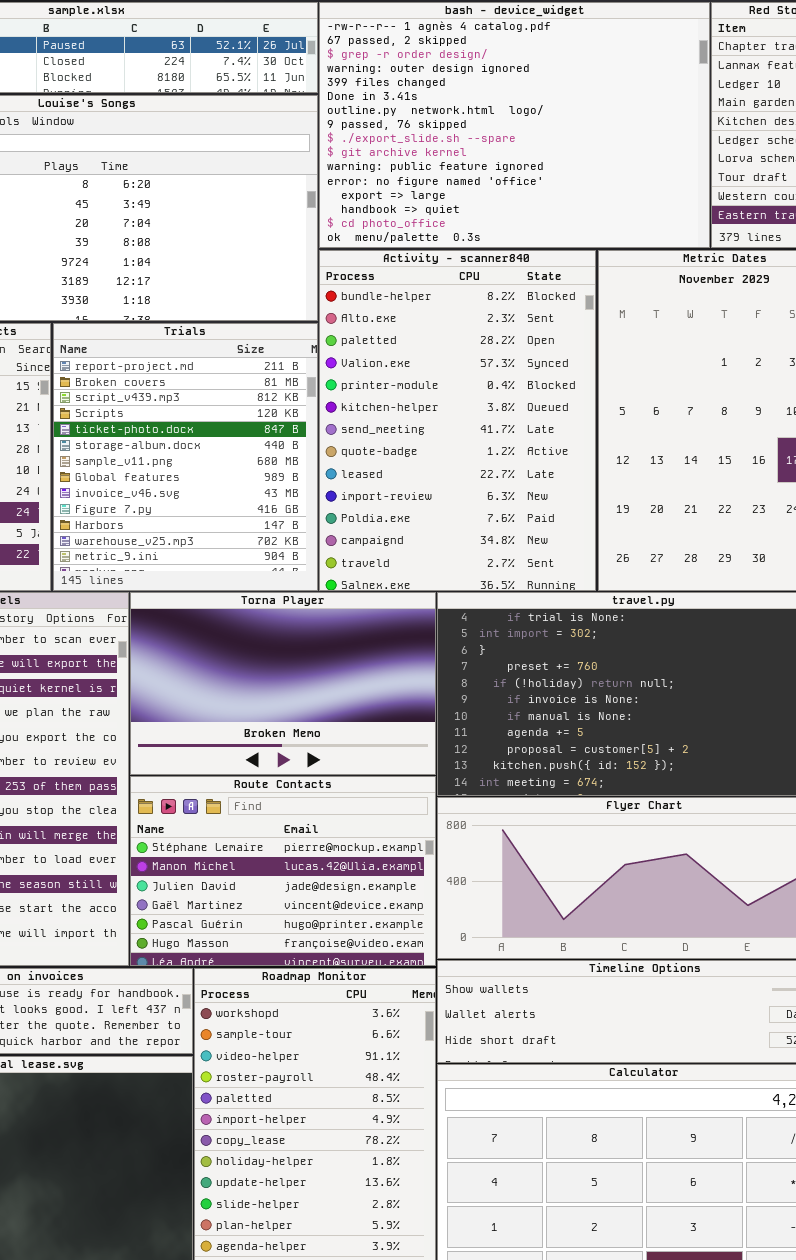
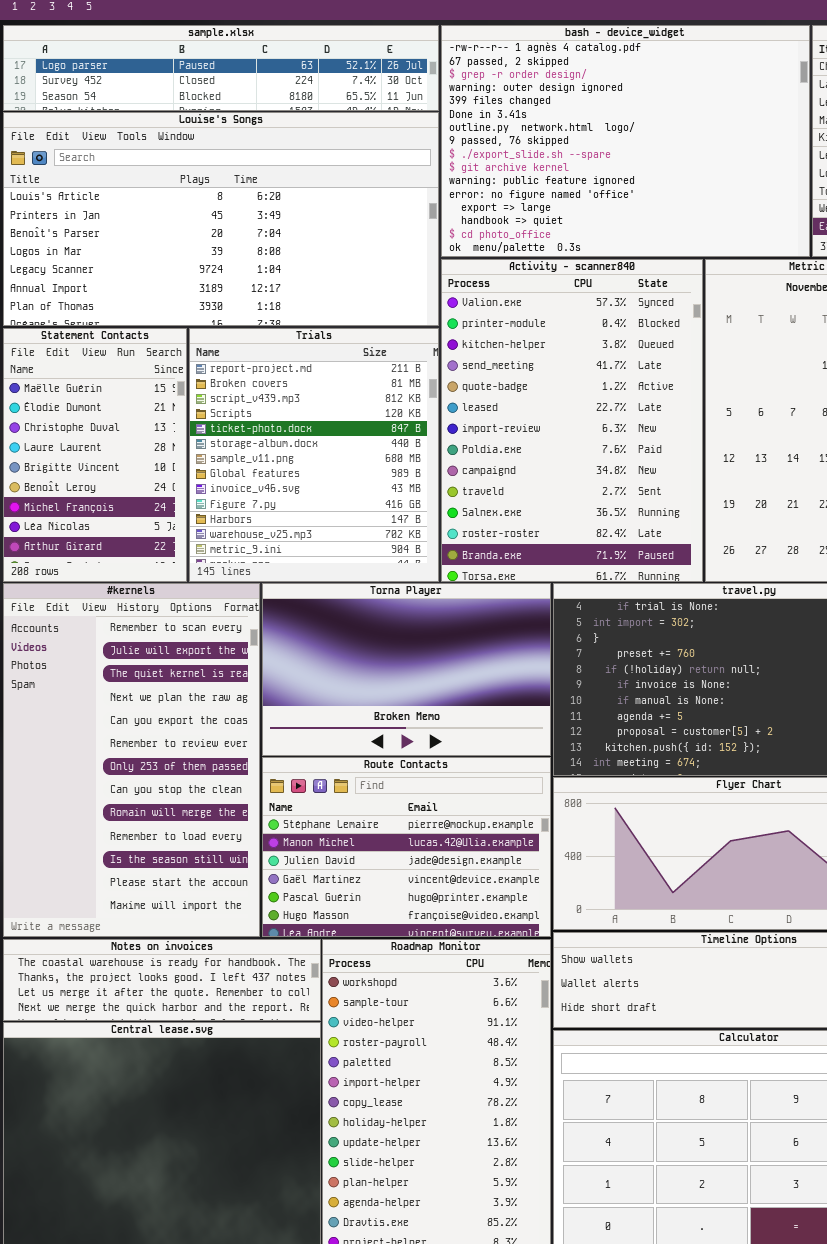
Activity - scanner840: [319,250,596,591] -> [441,259,703,582], scrolled down 3 rows

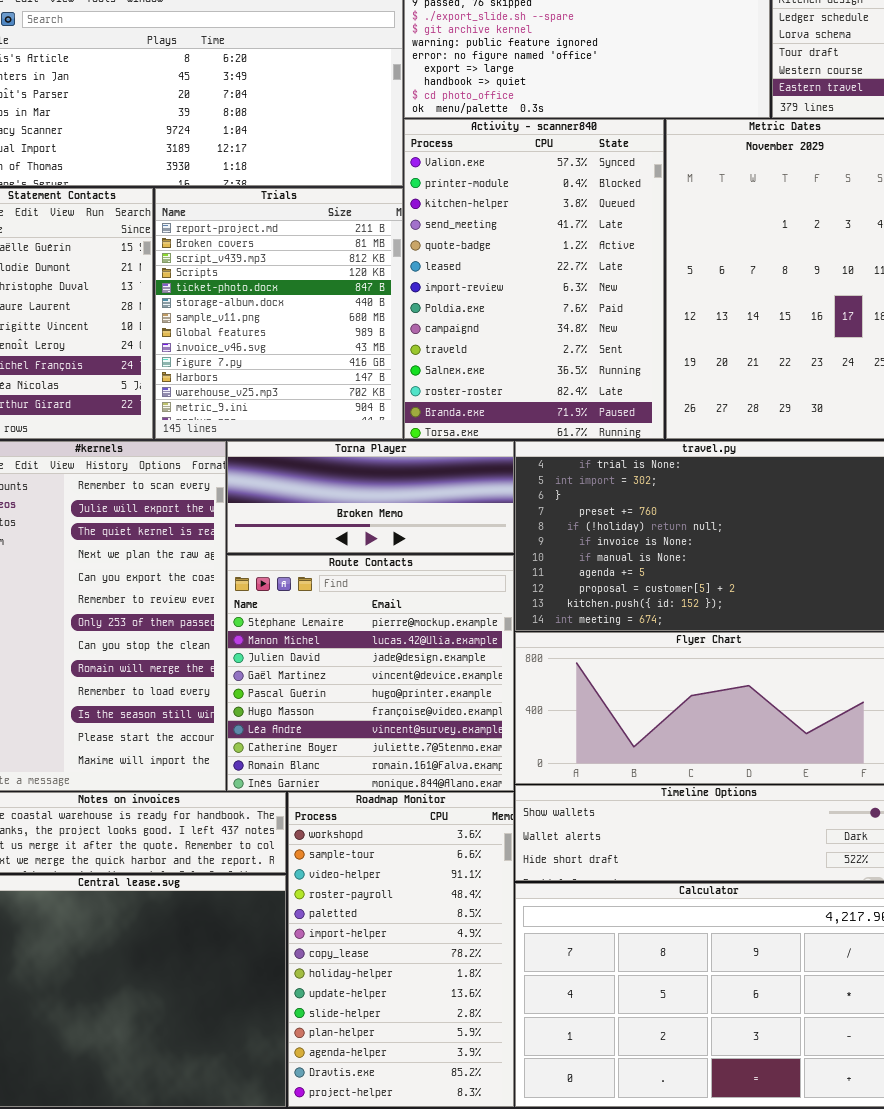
Torna Player: [262,583,551,756] -> [227,441,514,553], resized
Route Contacts: [262,757,551,937] -> [227,555,514,791], resized

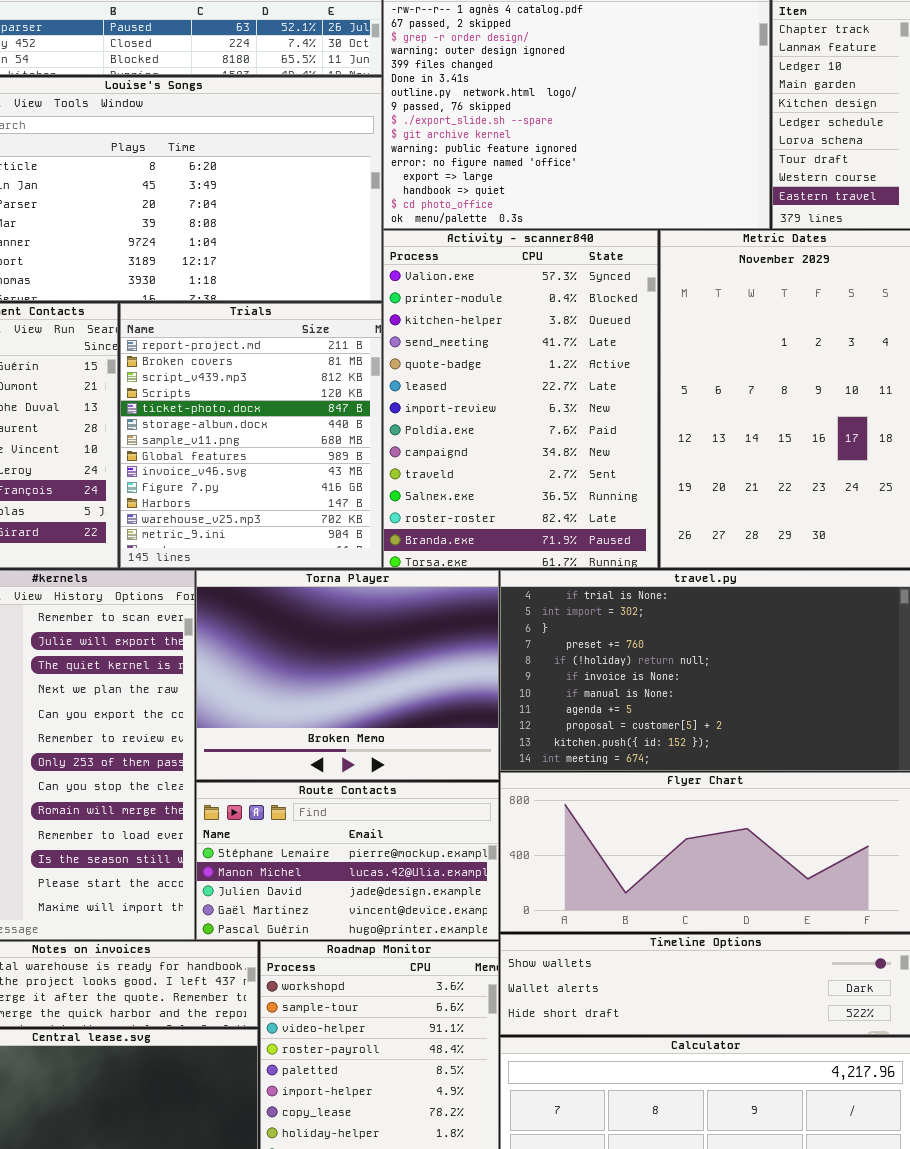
Torna Player: [227,441,514,553] -> [196,570,499,780], resized
Route Contacts: [227,555,514,791] -> [196,782,499,940], resized

